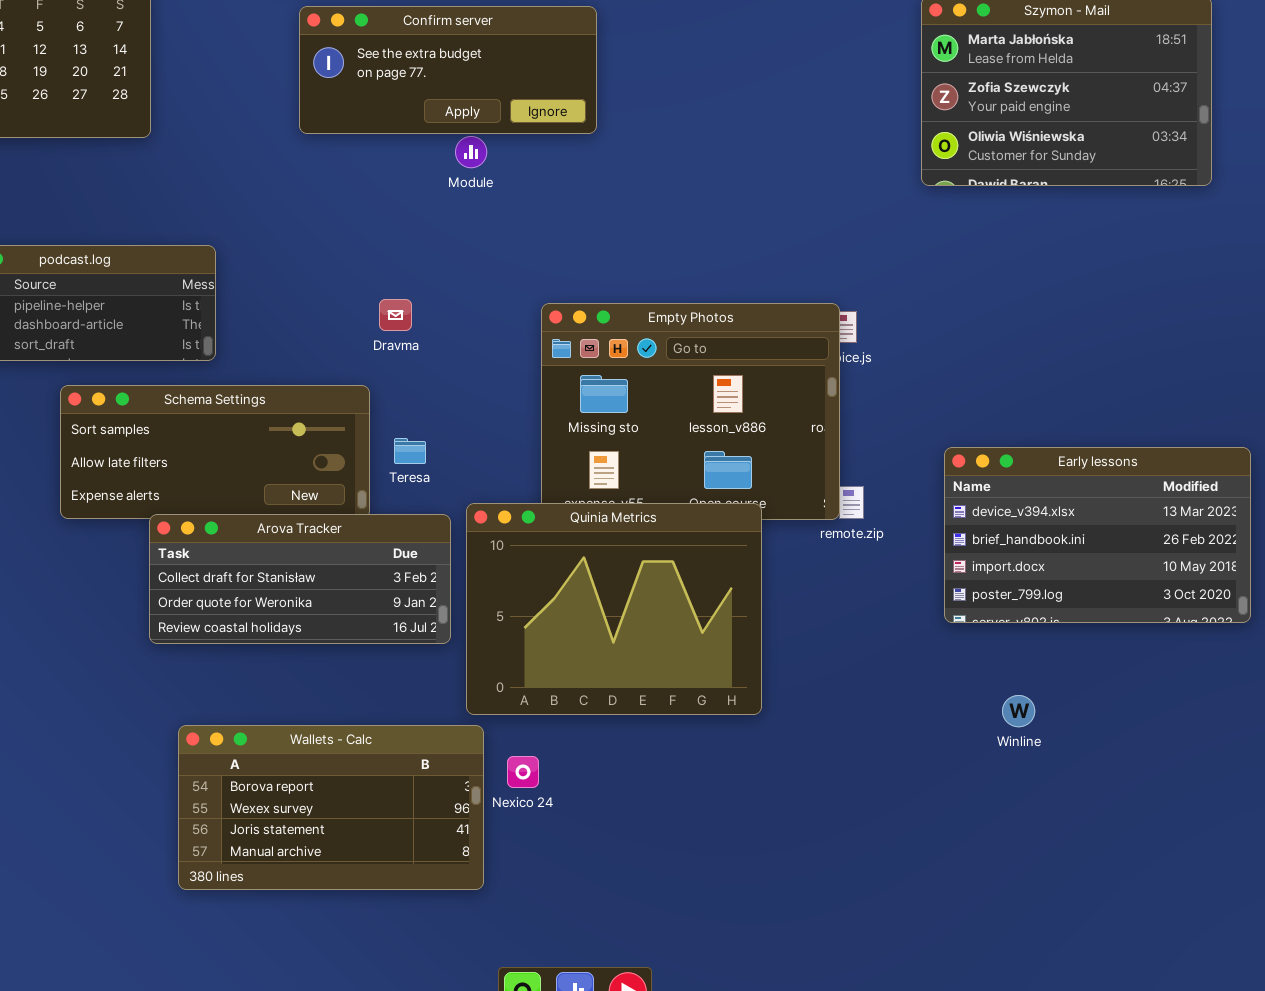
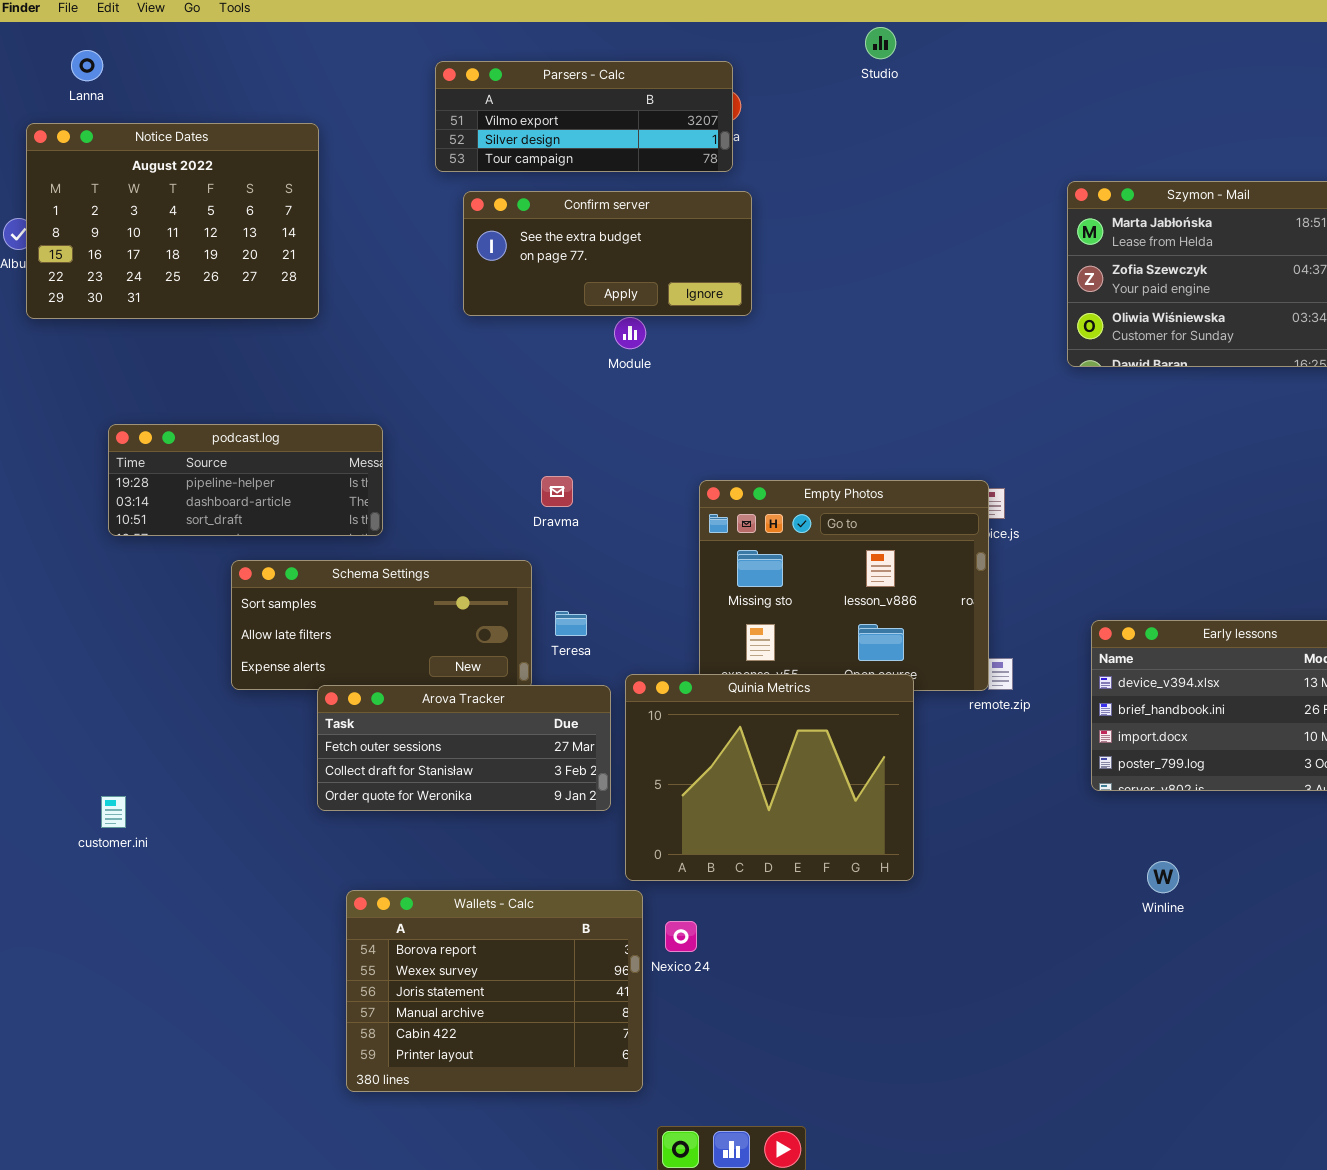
Arova Tracker: [149,514,451,644] -> [317,685,611,811], scrolled up 1 row
Wallets - Calc: [178,725,484,890] -> [346,890,643,1092], resized

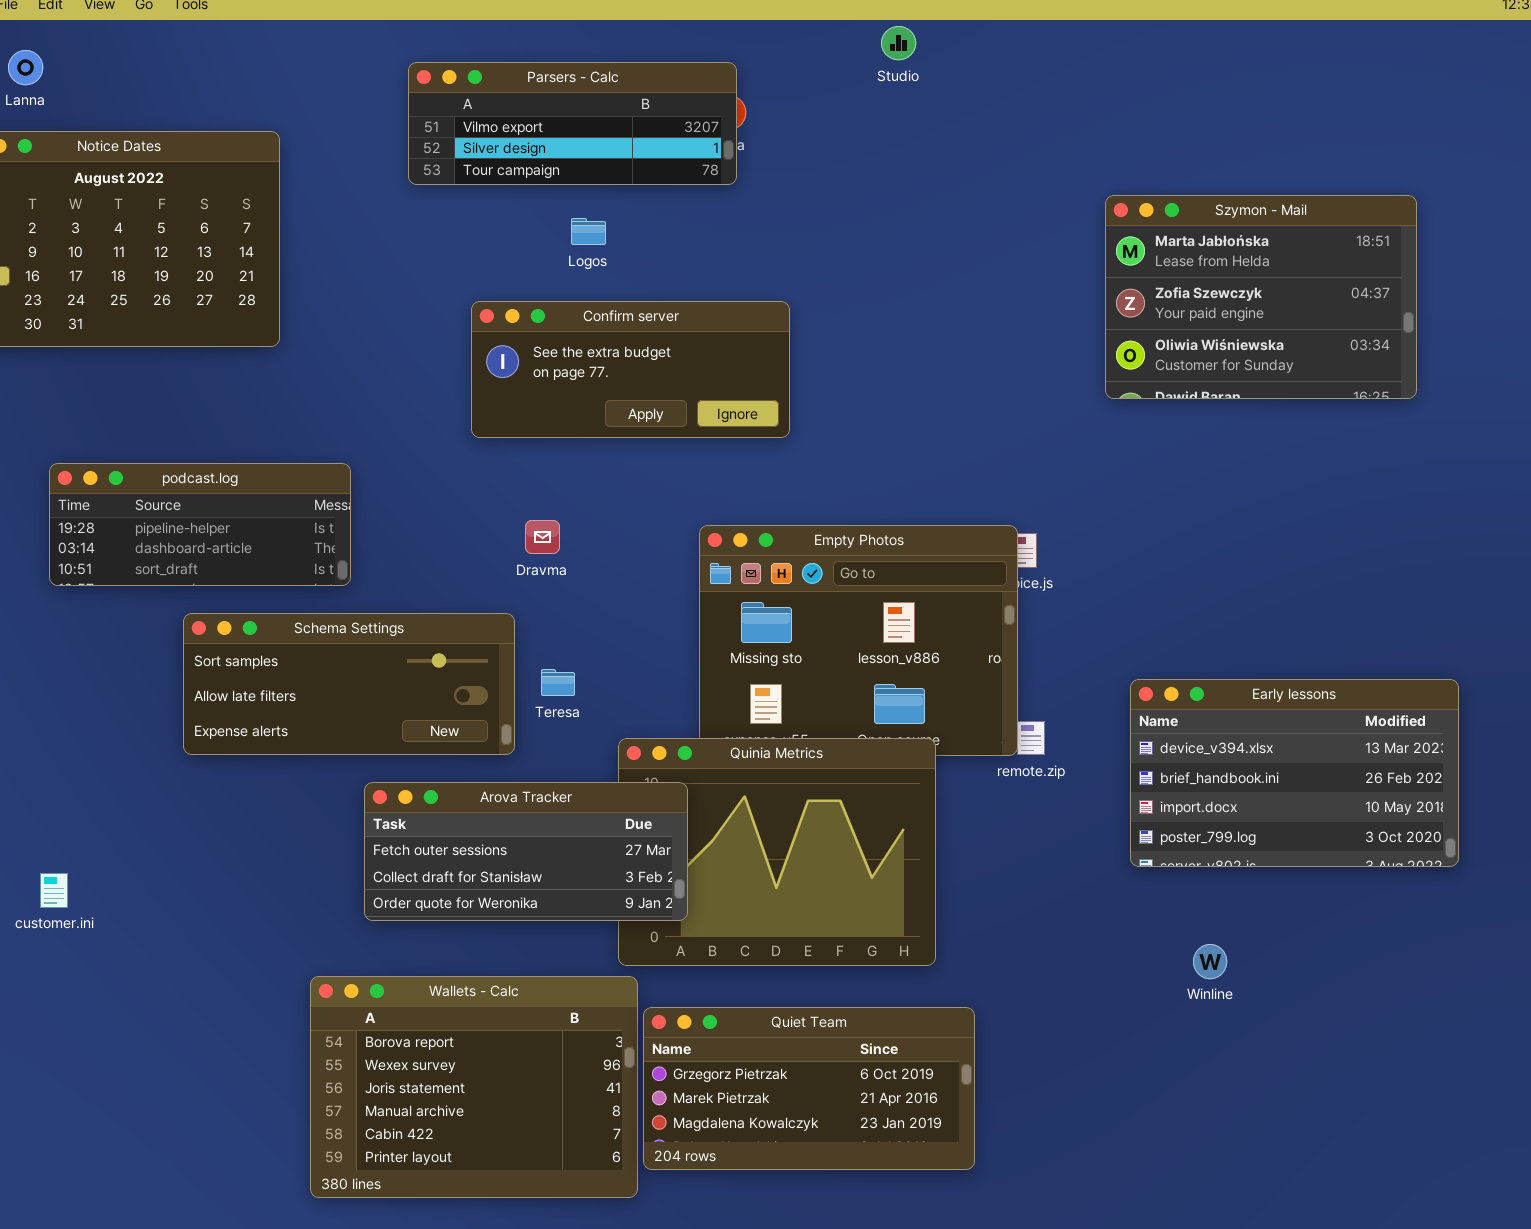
Confirm server: [463,191,752,316] -> [471,301,790,438], moved
Arova Tracker: [317,685,611,811] -> [364,782,688,921], moved
Quiet Team: none -> [643,1007,975,1170], opened

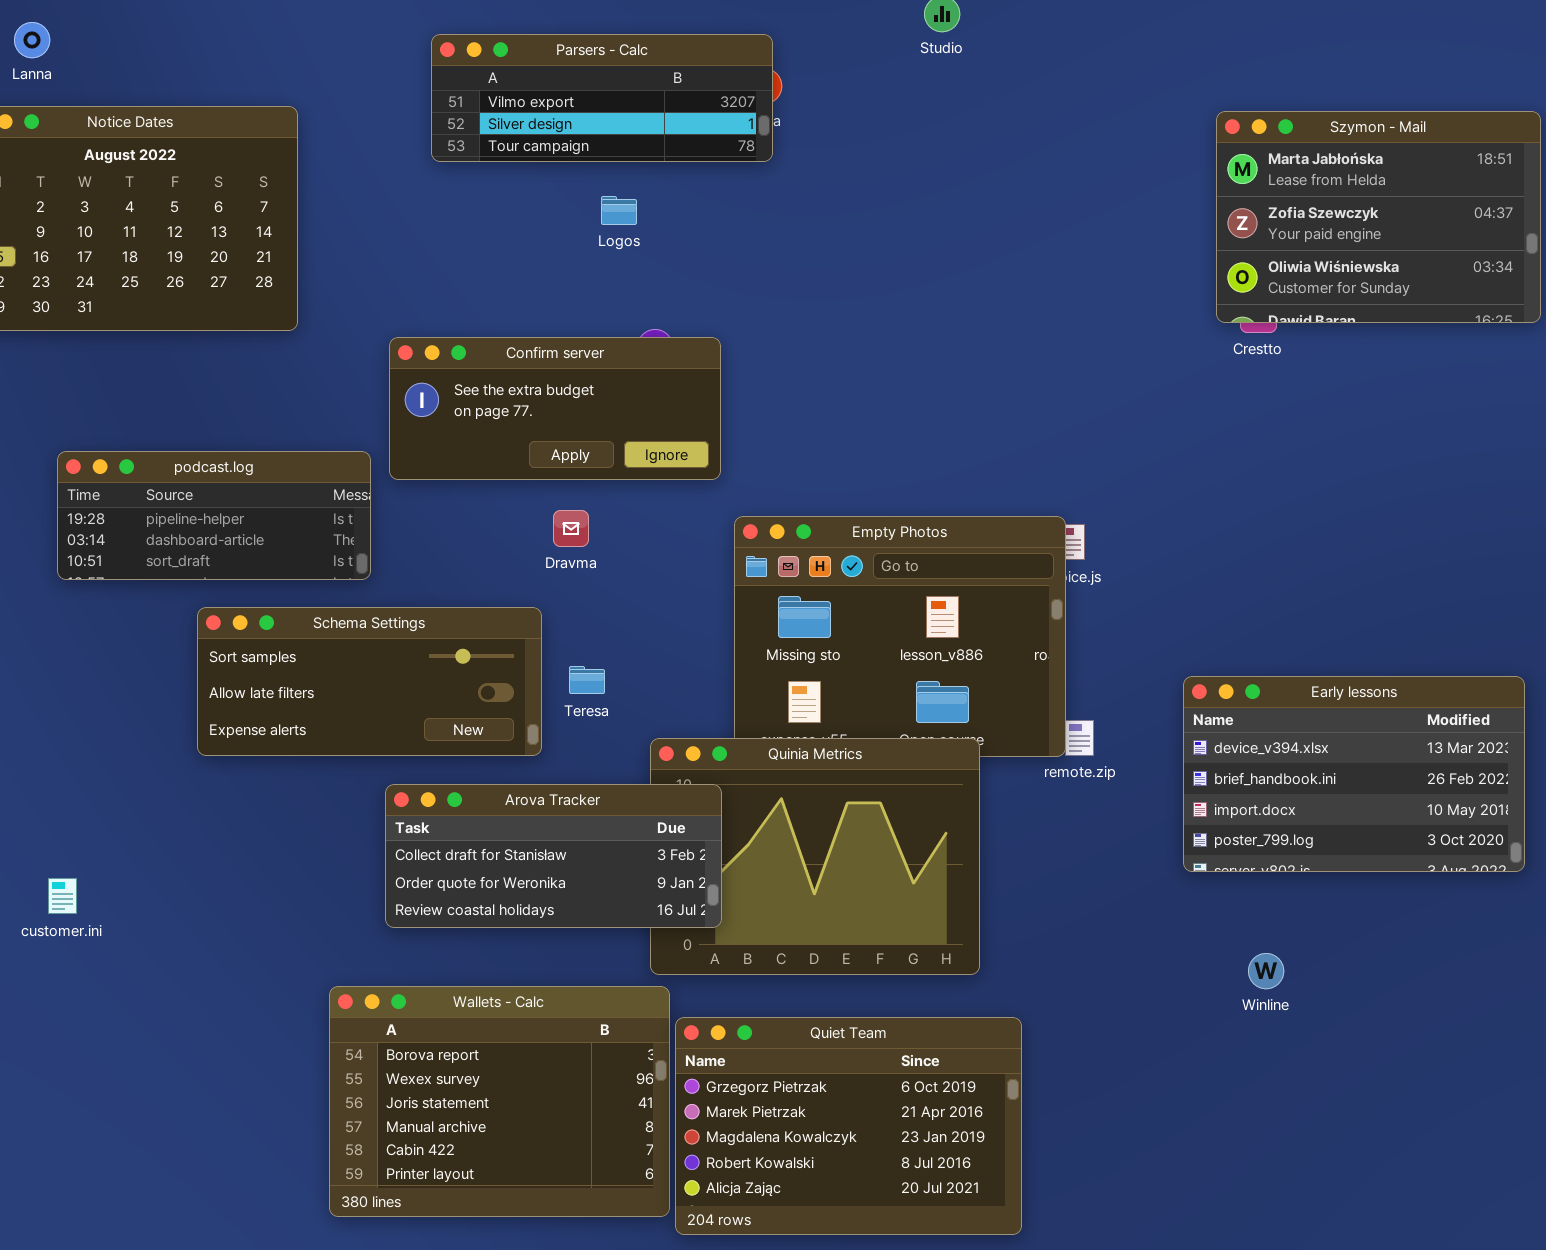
Szymon - Mail: [1105,195,1417,399] -> [1216,111,1541,323], moved
Confirm server: [471,301,790,438] -> [389,337,721,480], moved
Arova Tracker: [364,782,688,921] -> [385,784,722,928], scrolled down 1 row
Quiet Team: [643,1007,975,1170] -> [675,1017,1022,1235], resized

